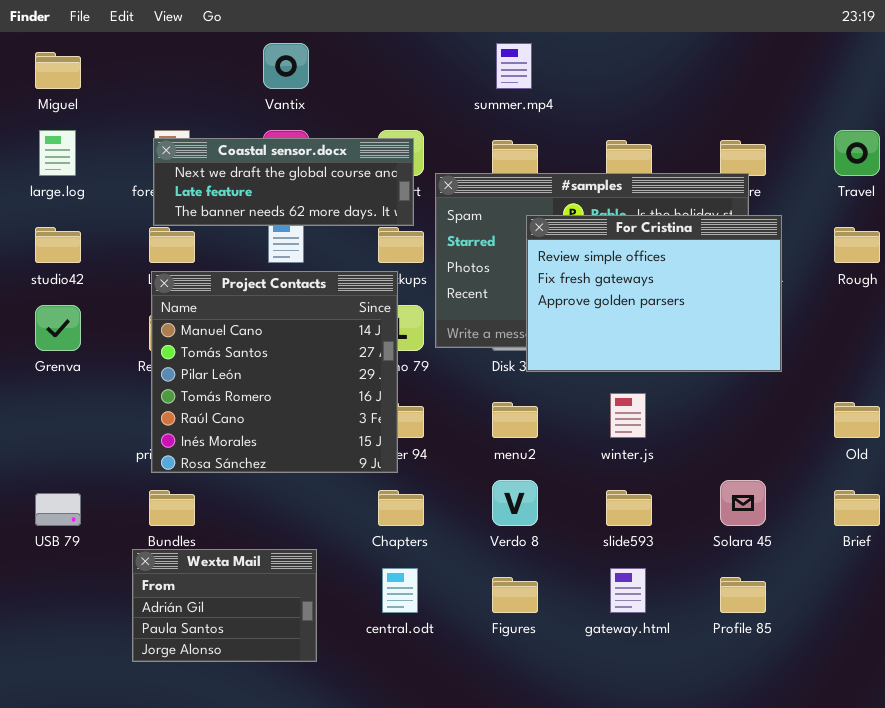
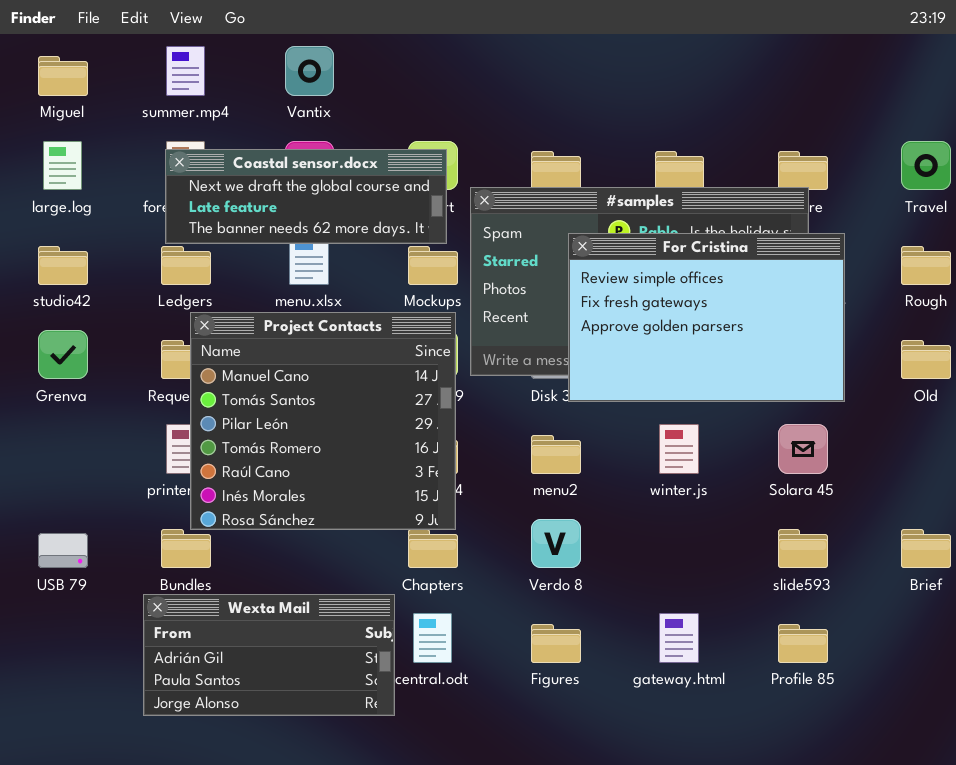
summer.mp4: [496,43,532,89] -> [166,46,205,96], moved
Project Contacts: [151,271,398,473] -> [190,312,456,530], moved
Old: [834,402,880,438] -> [901,340,951,379], moved
Solara 45: [720,480,766,526] -> [778,424,828,474], moved
slide593: [606,490,652,526] -> [778,529,828,568], moved
Wexta Mail: [132,549,317,662] -> [143,594,395,716], resized

